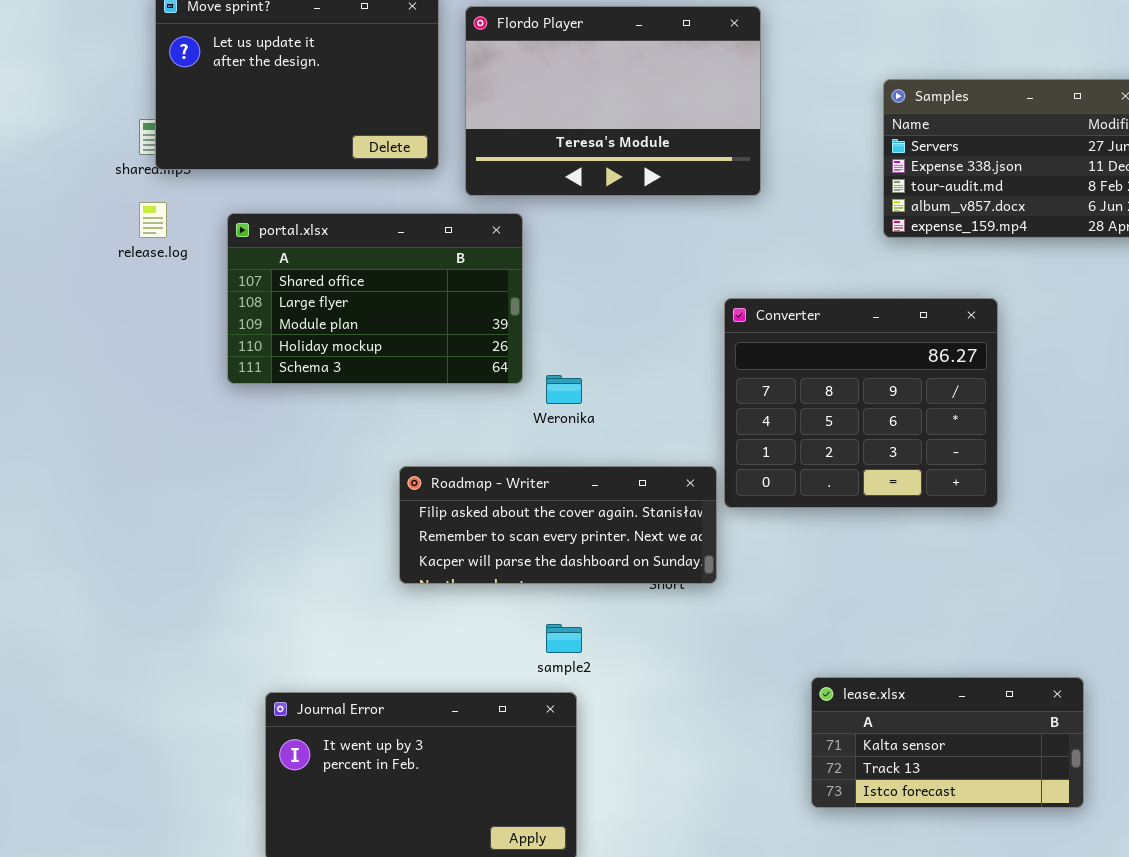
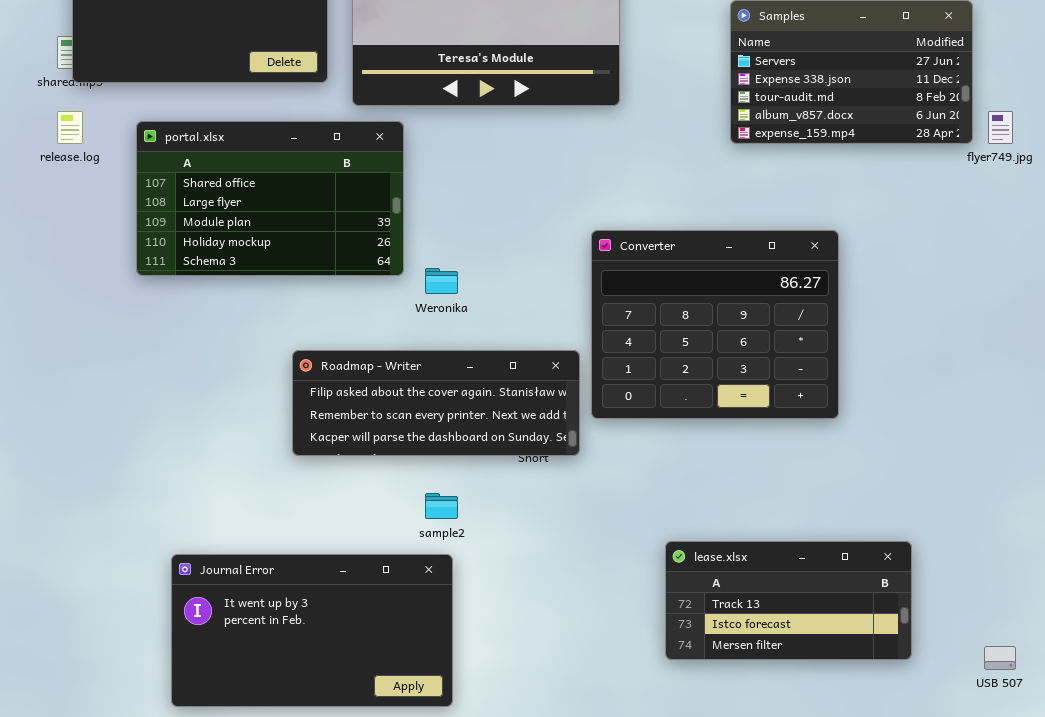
Converter: [724,298,998,508] -> [591,230,839,419], moved
lease.xlsx: [811,677,1084,808] -> [665,541,912,660], scrolled down 1 row

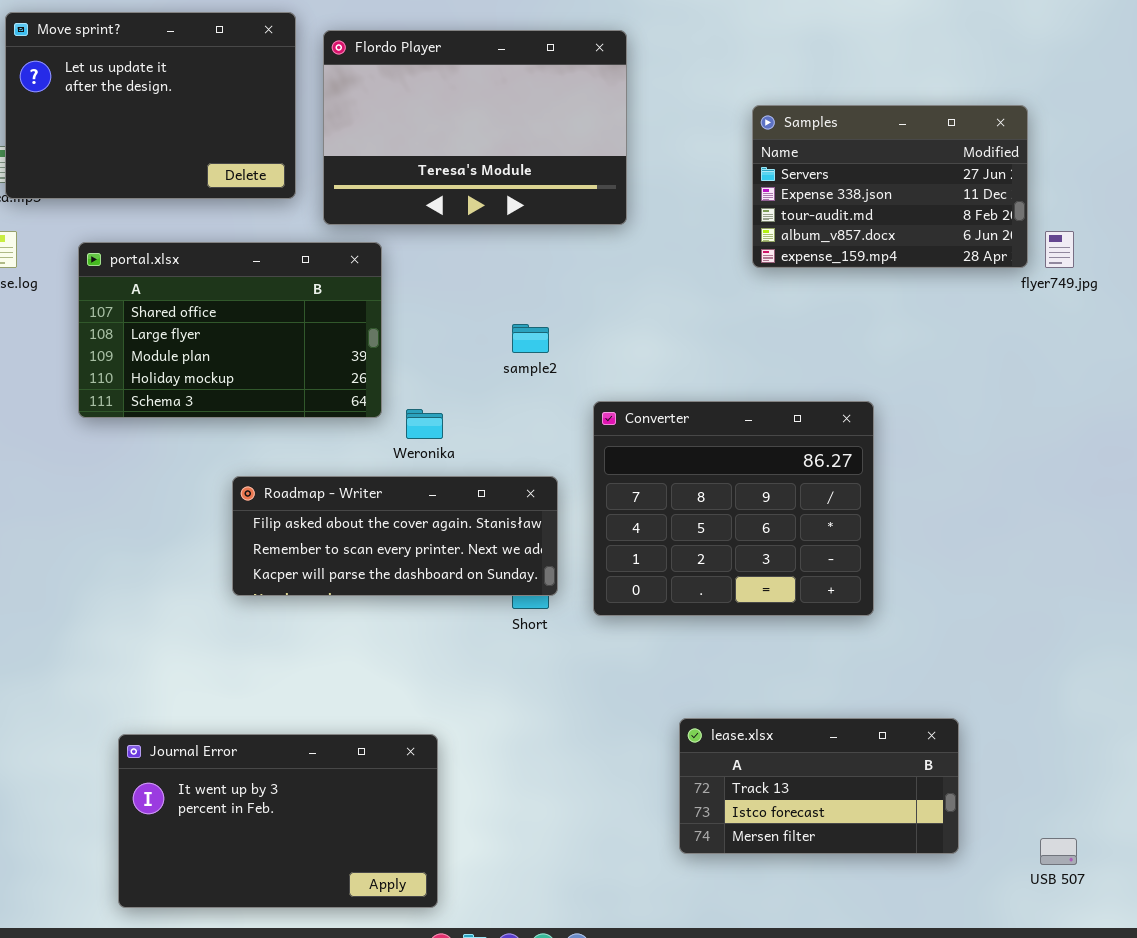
Converter: [591,230,839,419] -> [593,401,874,616], moved
Roadmap - Writer: [292,350,580,456] -> [232,476,558,596], moved
sample2: [425,493,458,519] -> [512,324,549,353], moved

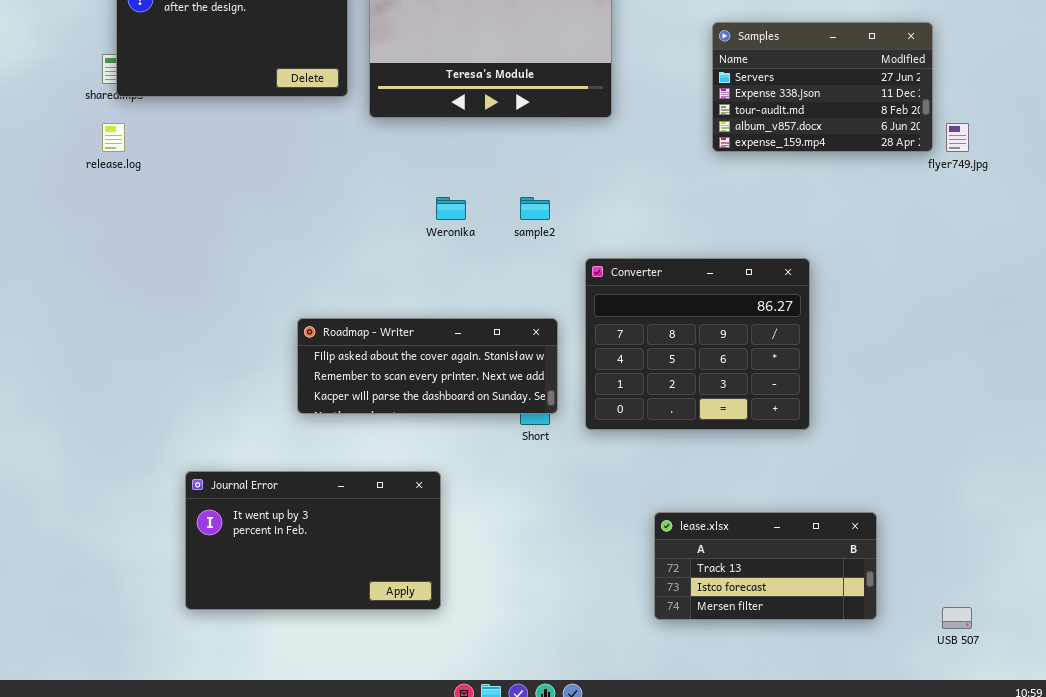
portal.xlsx: [78,242,382,418] -> none, closed
Weronika: [406,409,443,439] -> [436,197,466,220], moved
Journal Error: [118,734,438,908] -> [185,471,441,610], moved

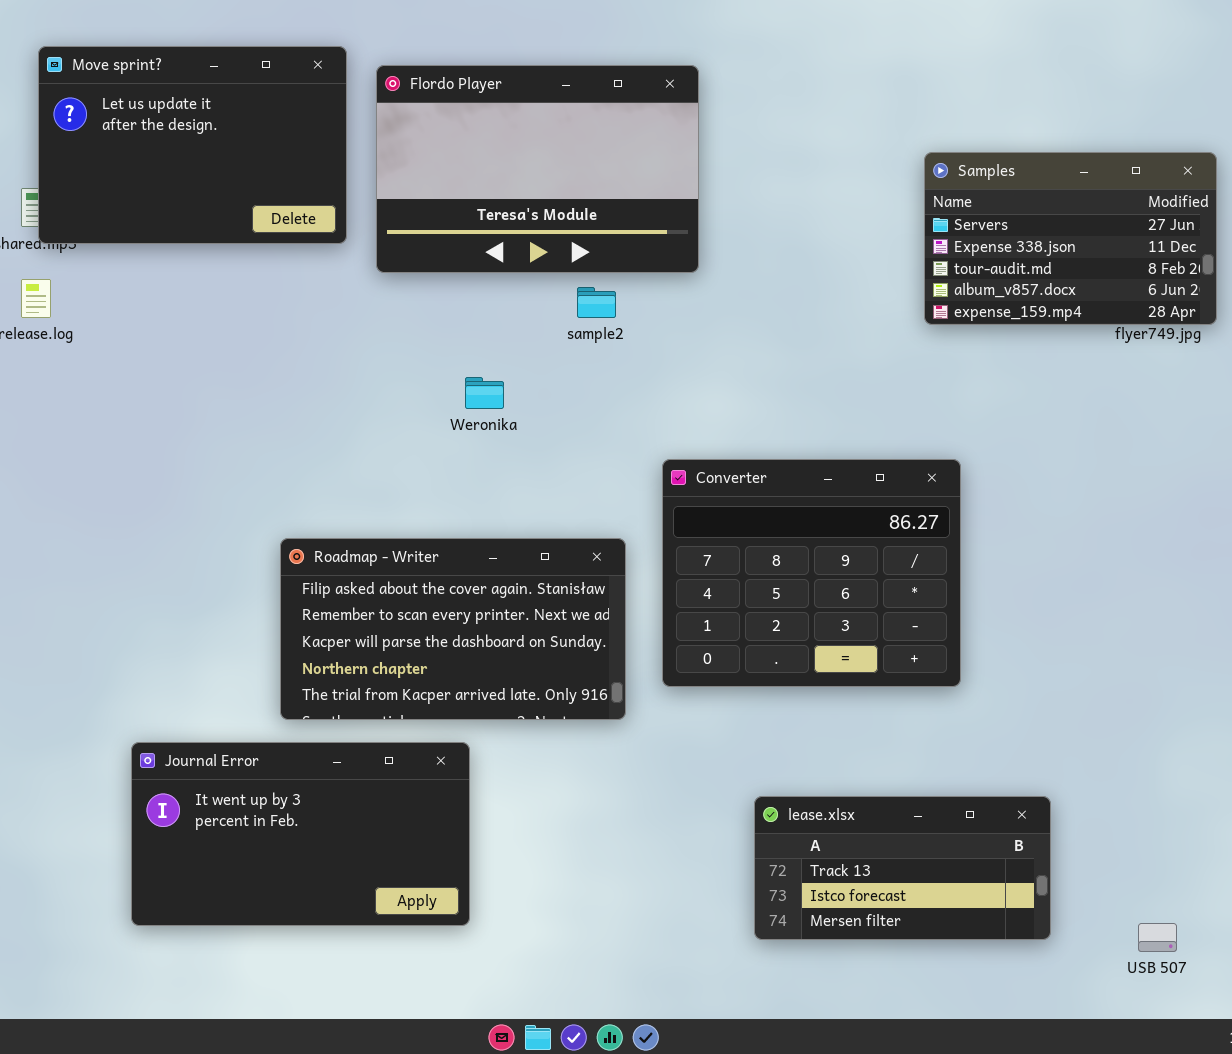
Samples: [712,22,933,152] -> [924,152,1217,325], moved
sample2: [520,197,550,220] -> [577,287,616,318], moved
Roadmap - Writer: [297,318,558,414] -> [280,538,626,720], resized

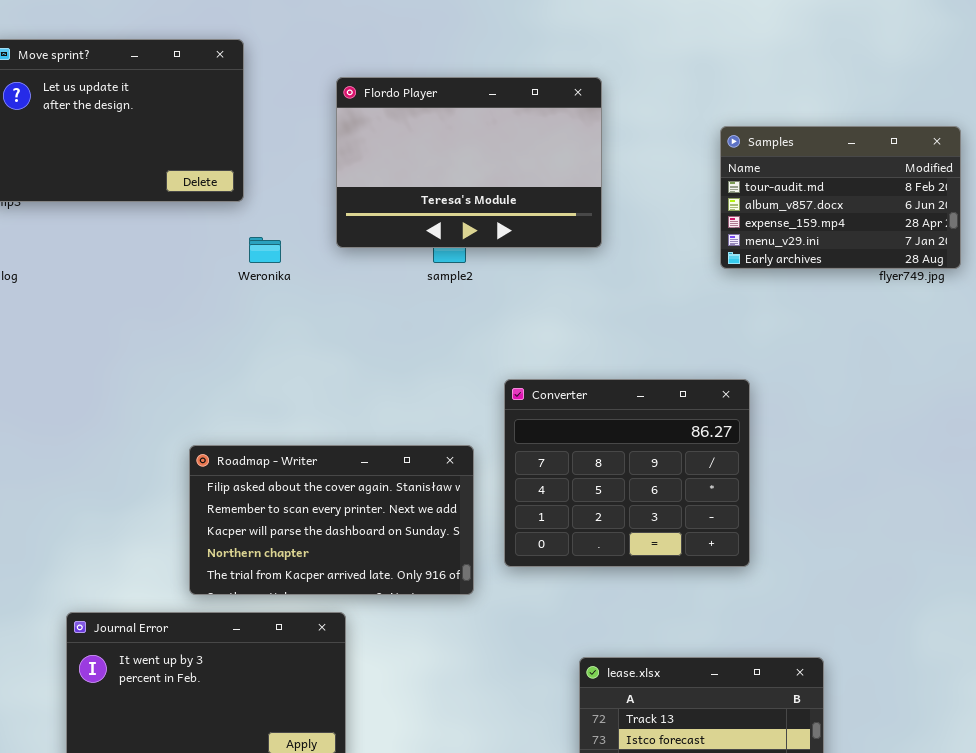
Flordo Player: [376,65,699,273] -> [336,77,602,248], moved
Samples: [924,152,1217,325] -> [720,126,961,269], scrolled down 2 rows
Weronika: [465,377,504,409] -> [249,237,281,263], moved

